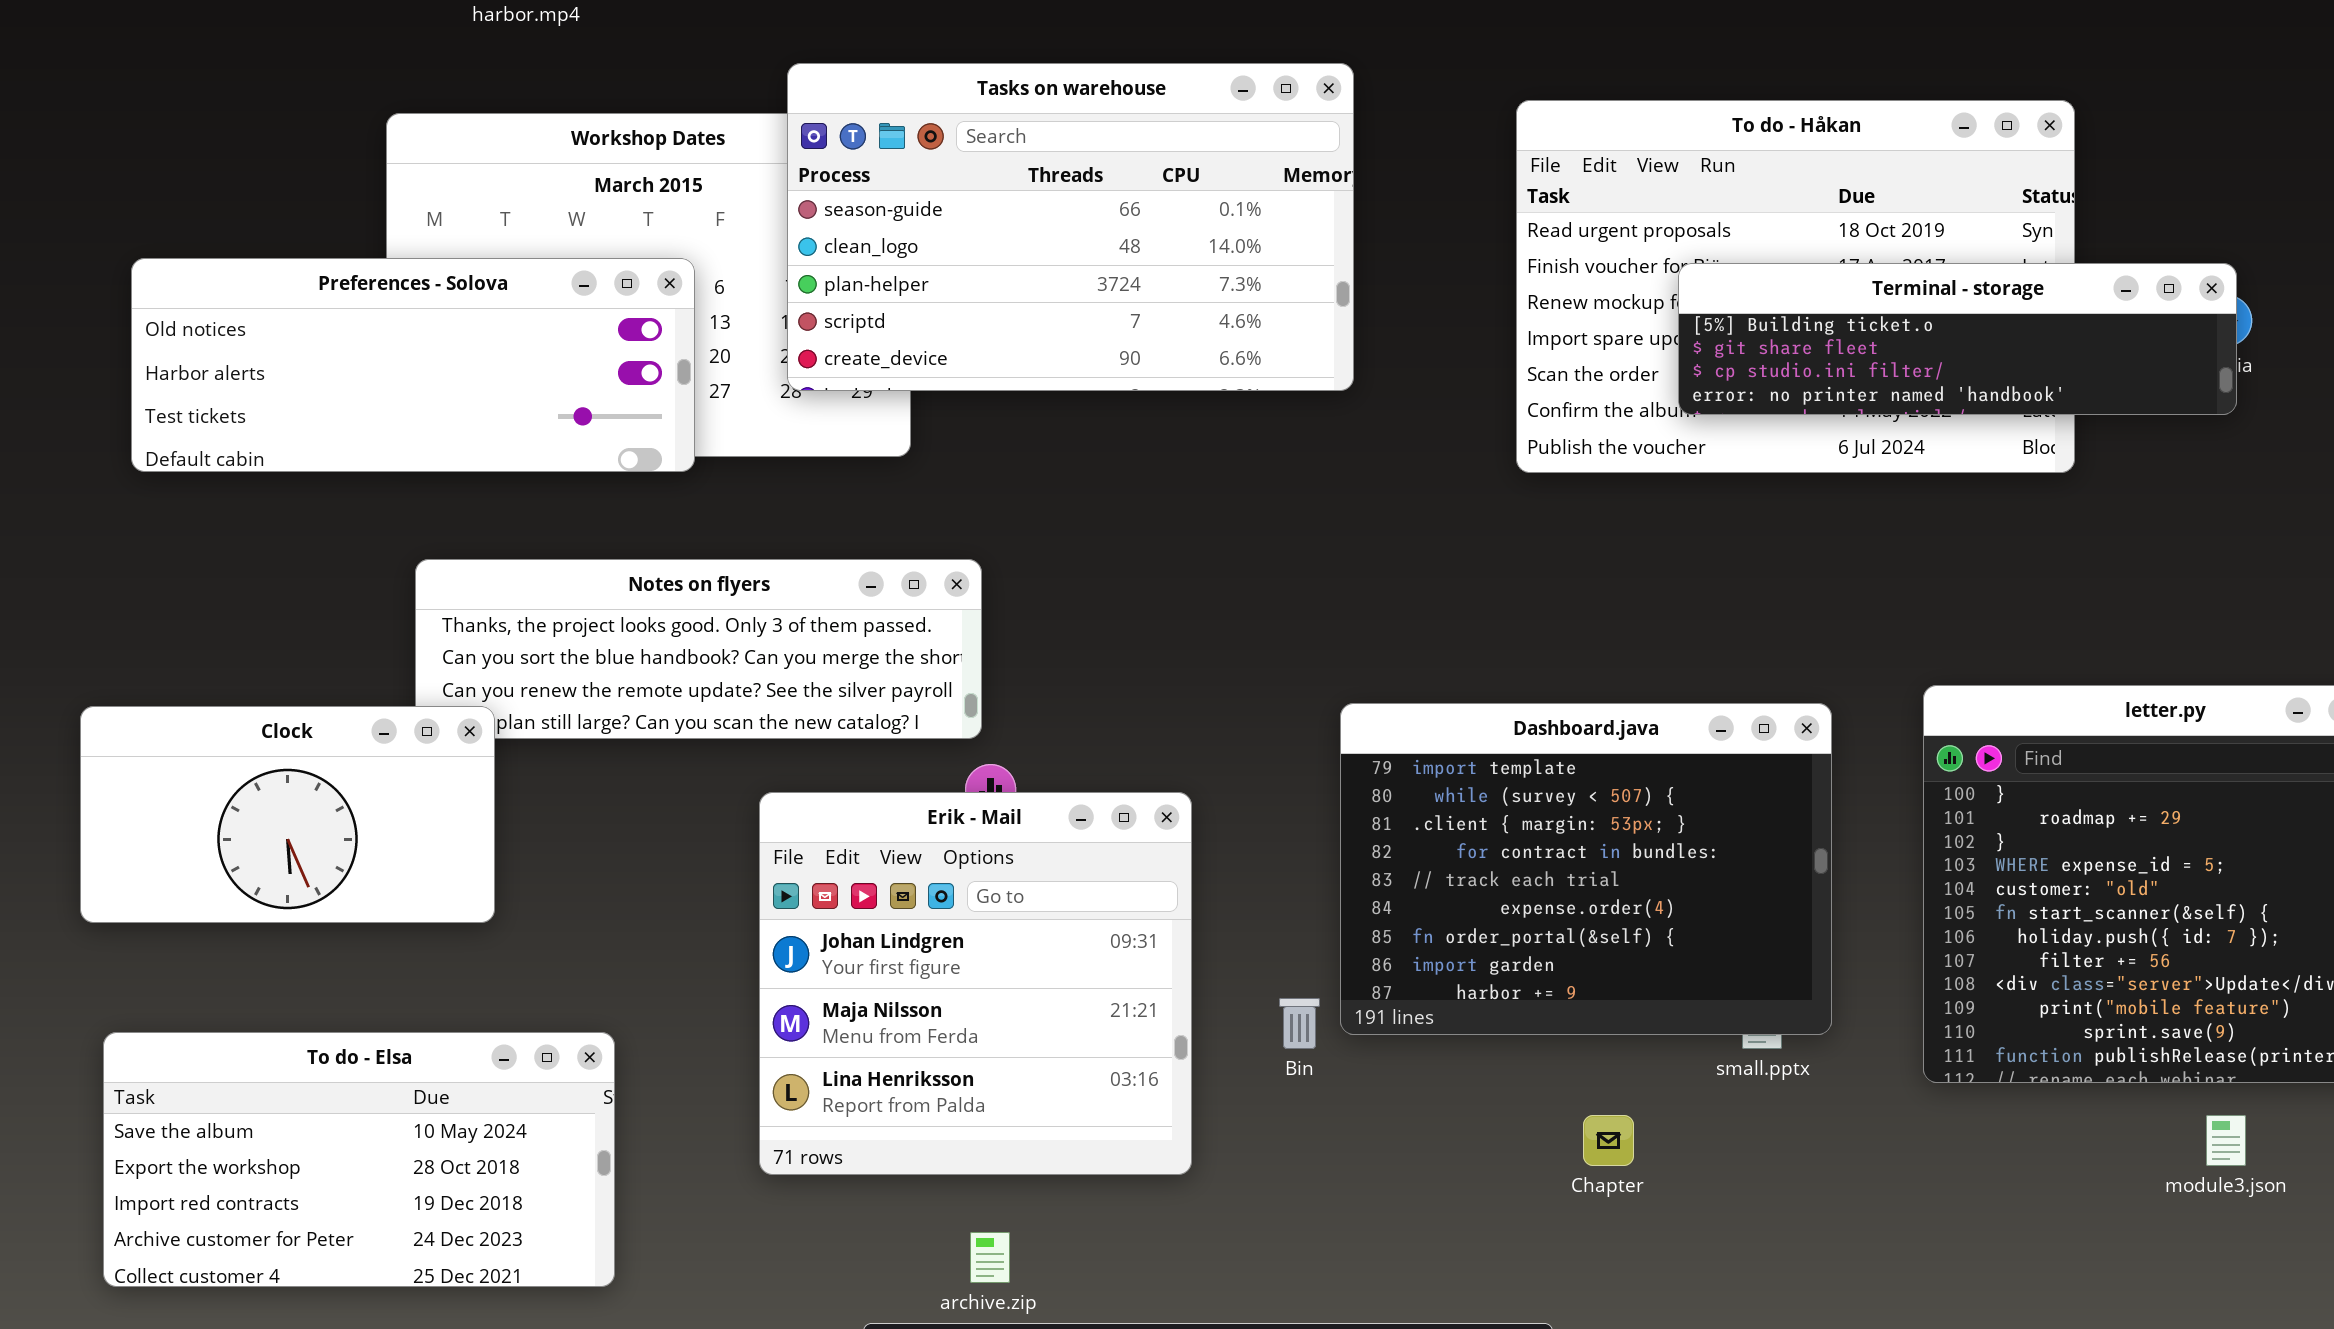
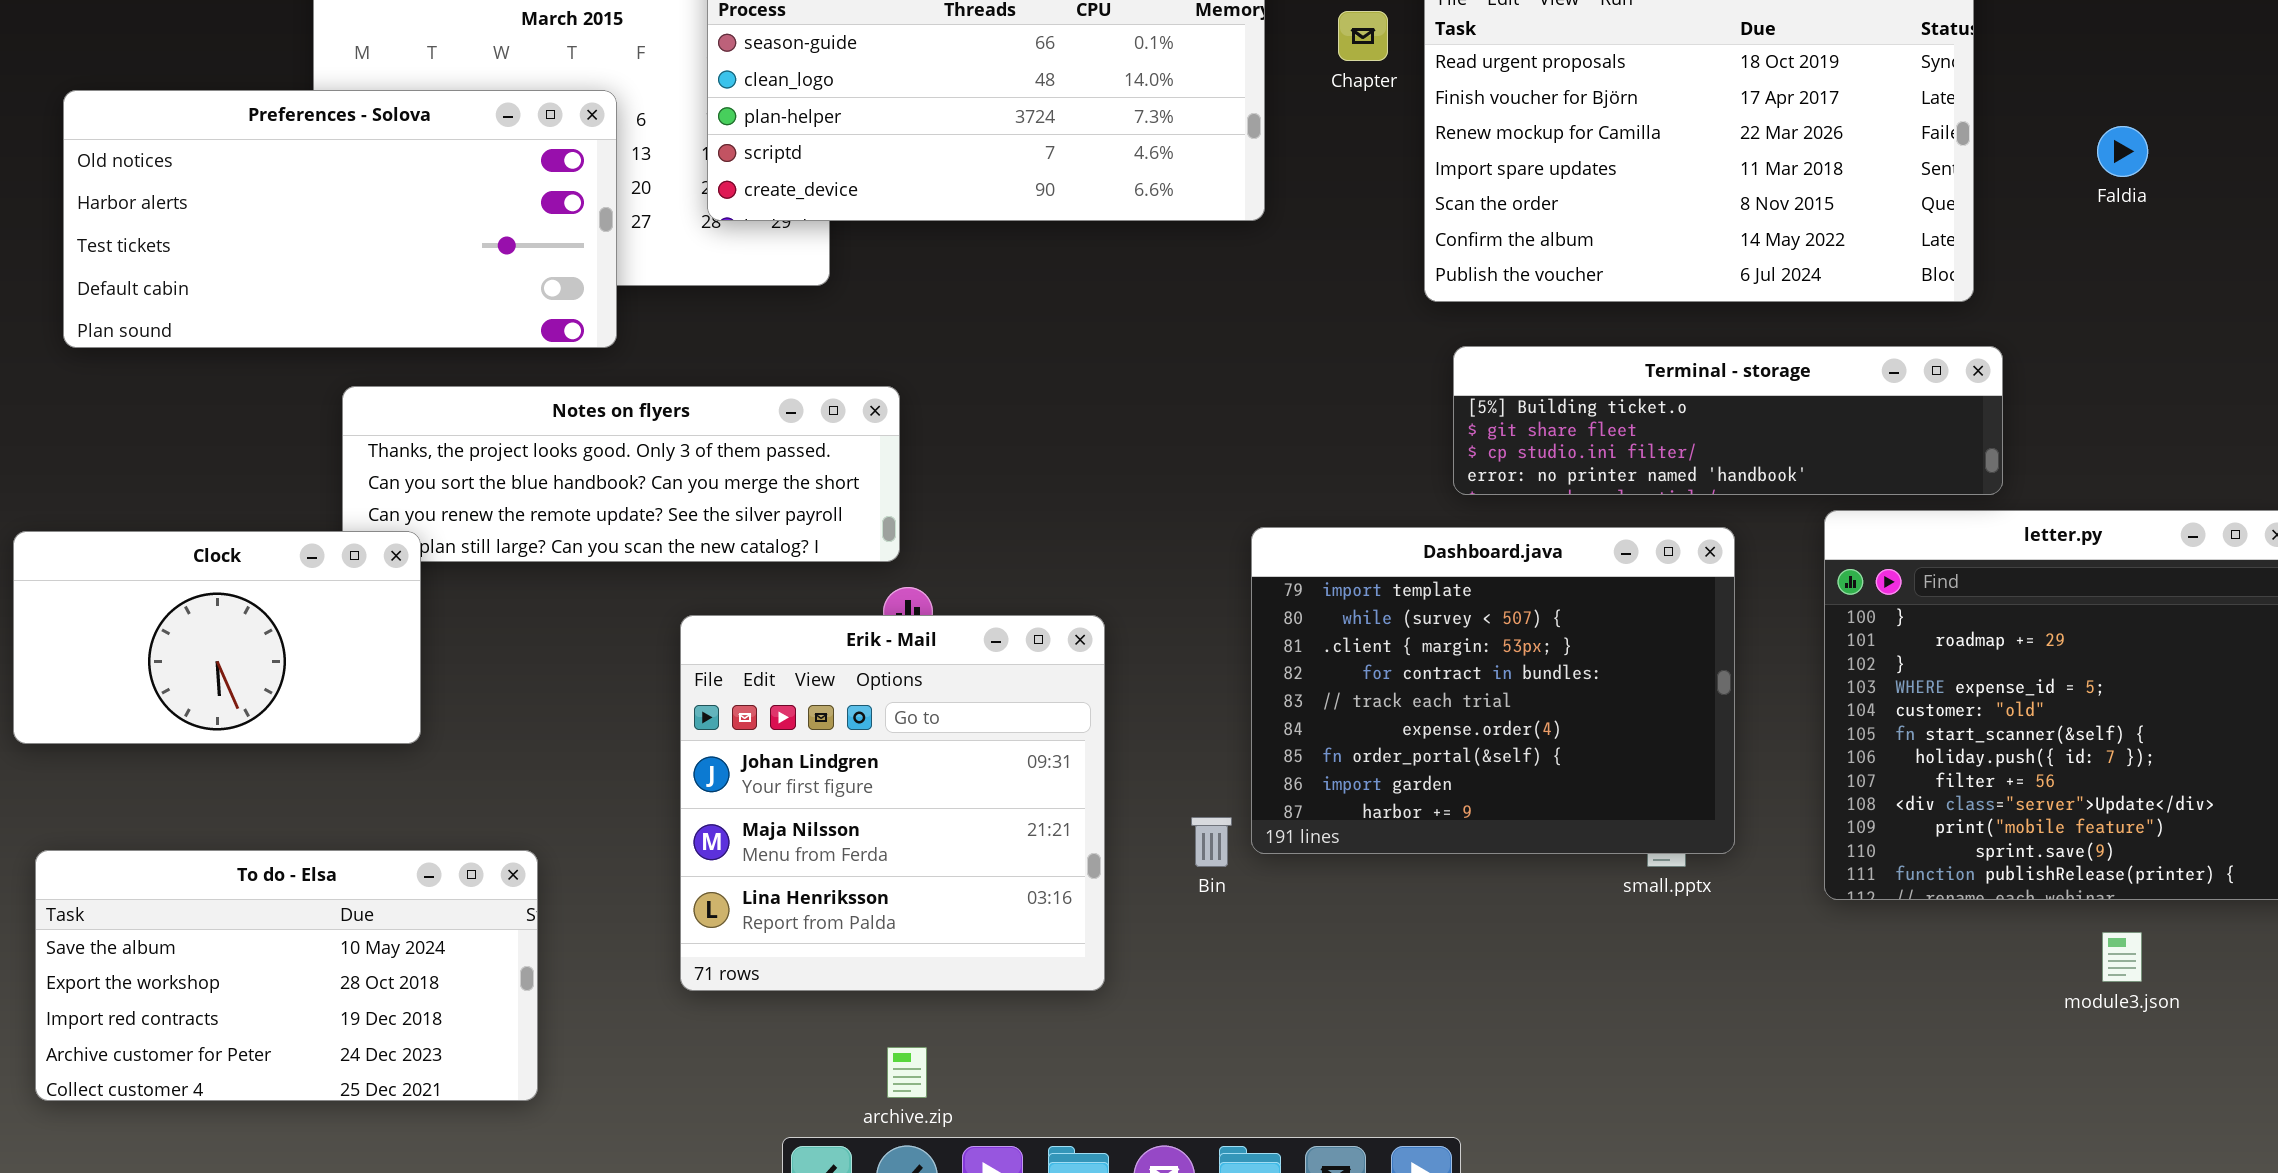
Preferences - Solova: [131,258,695,472] -> [63,90,617,348], resized
Terminal - storage: [1678,263,2237,415] -> [1453,346,2003,495], moved
Chapter: [1583,1115,1634,1166] -> [1338,11,1388,61], moved

